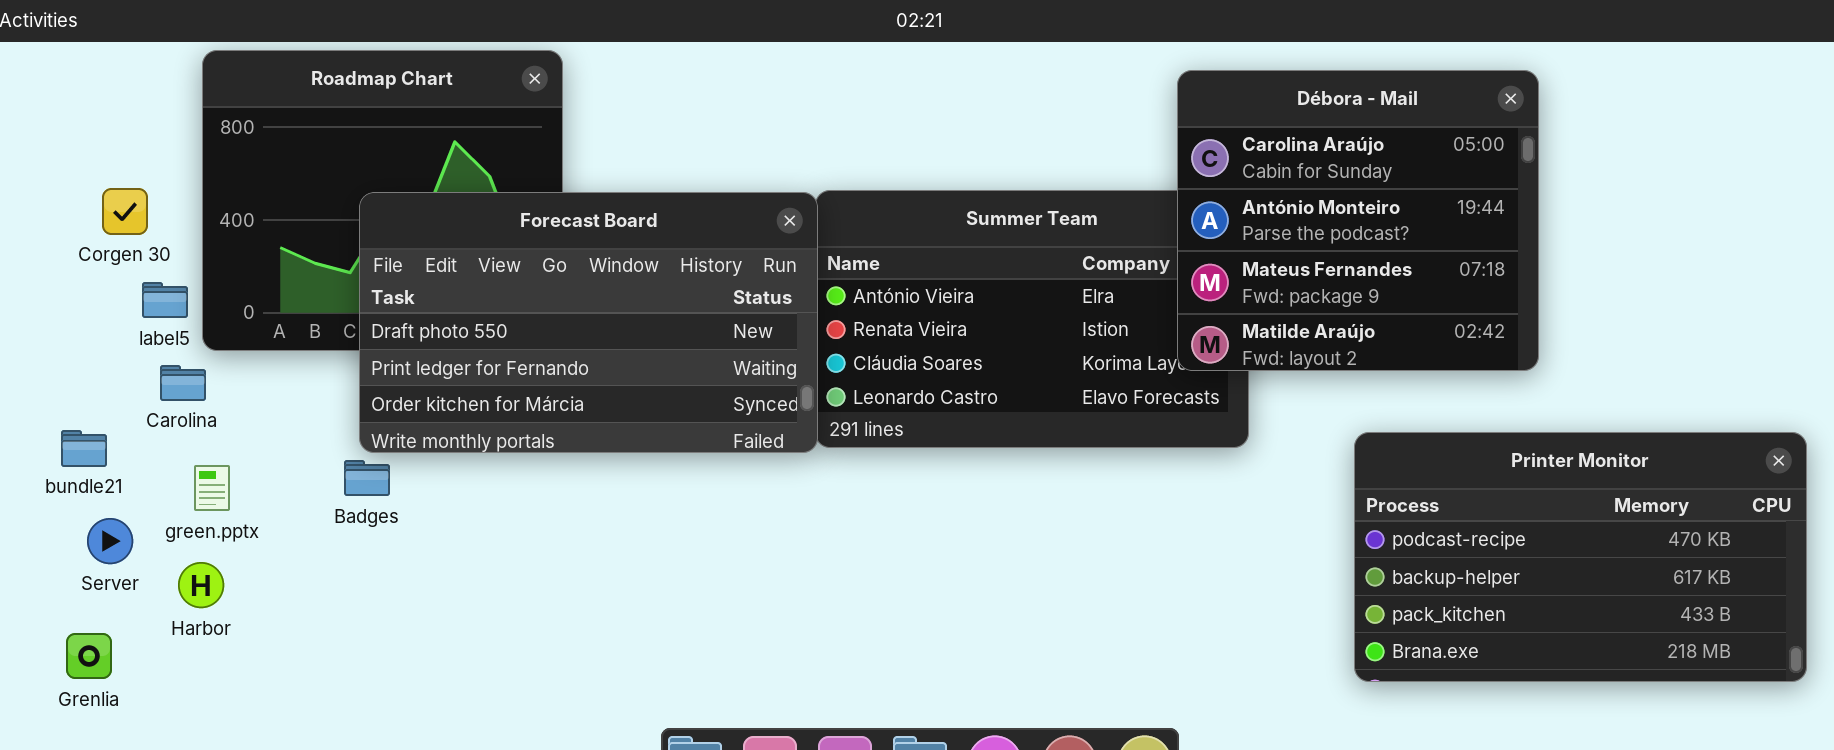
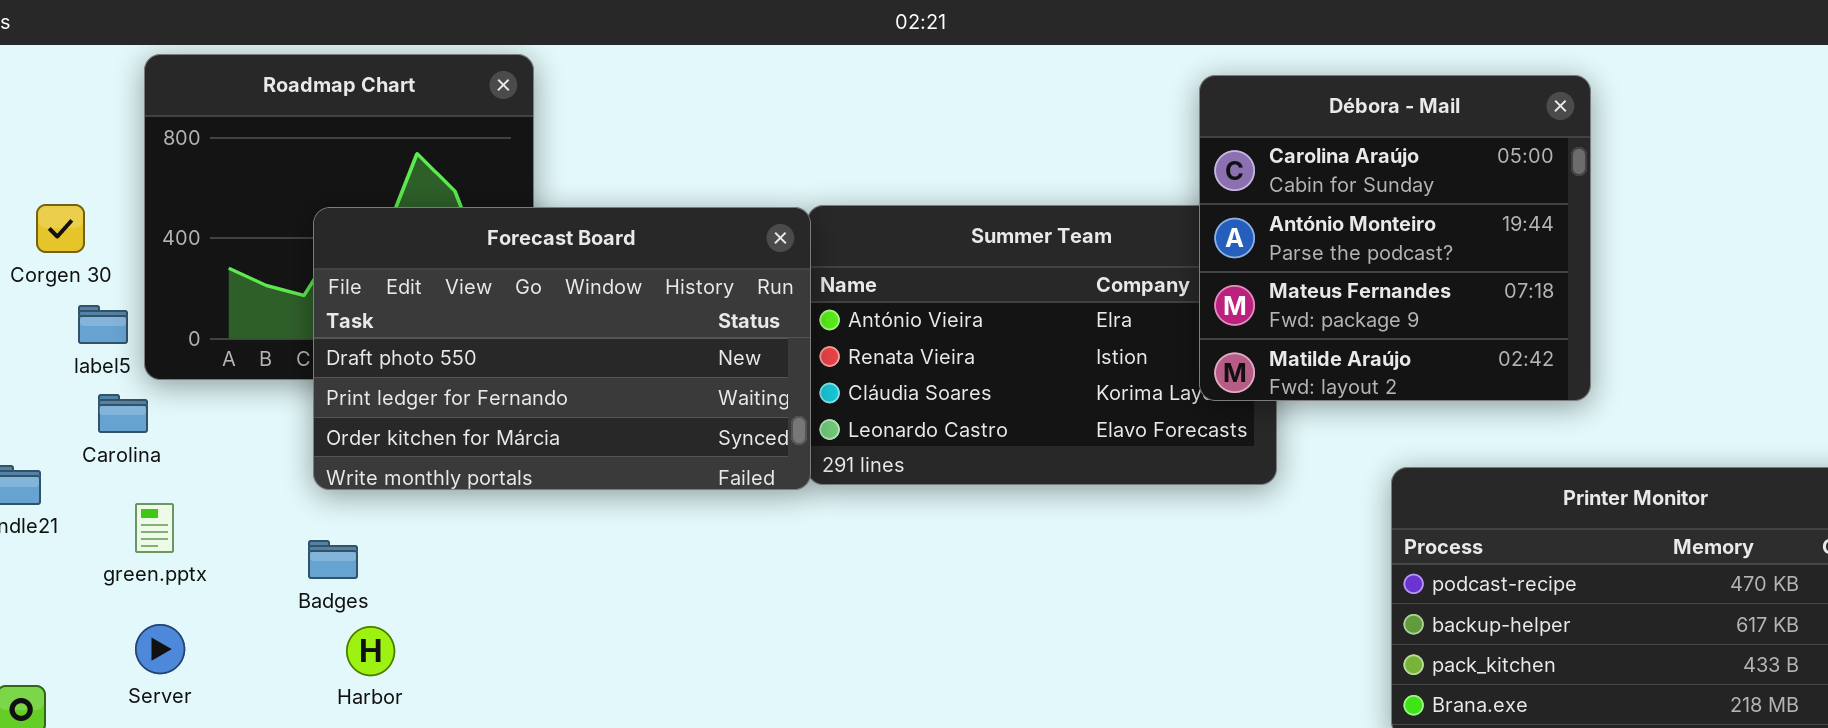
Badges: [344,460,390,496] -> [308,540,358,579], moved
Server: [87,518,133,564] -> [135,624,185,674], moved
Harbor: [178,562,224,608] -> [346,626,395,676], moved

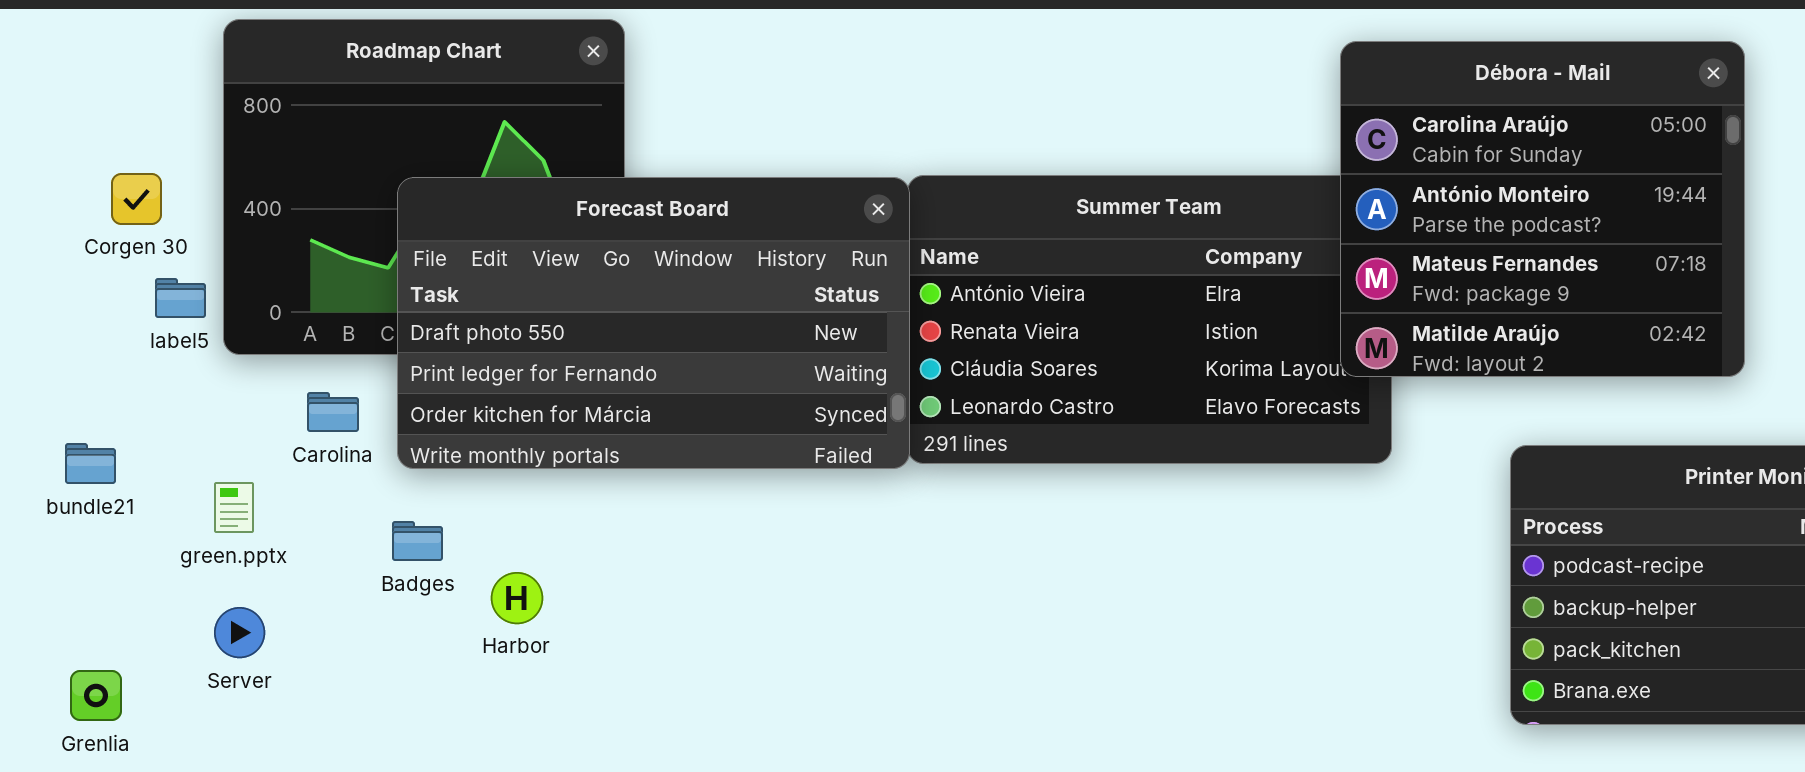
Débora - Mail: [1199,75,1591,401] -> [1340,41,1745,377], moved
Carolina: [98,394,148,433] -> [307,392,359,432], moved
Harbor: [346,626,395,676] -> [491,572,543,624], moved

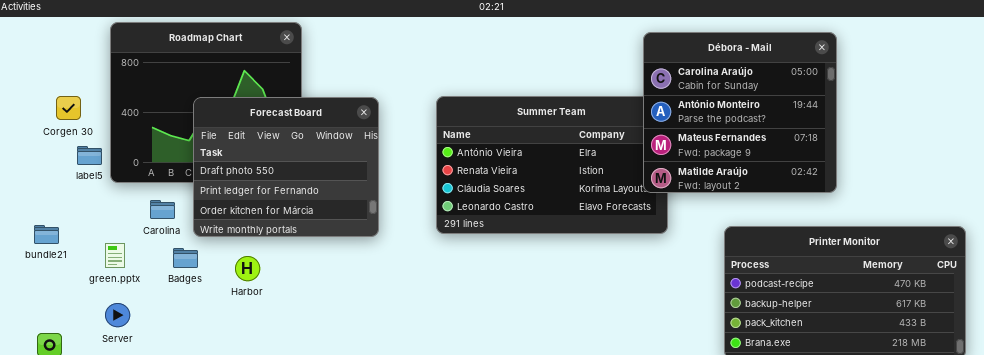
Forecast Board: [397,177,910,469] -> [193,97,379,237], resized
Badges: [392,521,443,561] -> [173,248,198,268], moved
Harbor: [491,572,543,624] -> [235,256,260,281], moved

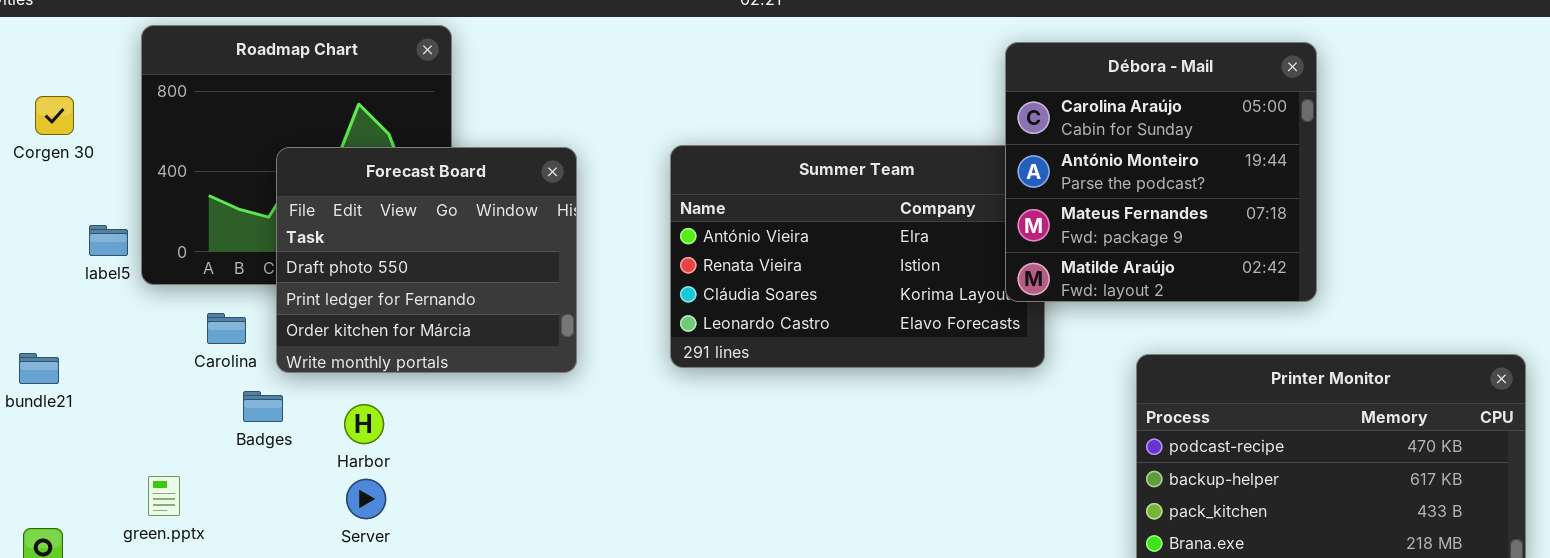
Corgen 30: [56,96,81,120] -> [35,96,74,135], moved
green.pptx: [105,243,125,268] -> [148,476,180,516], moved
Server: [105,303,130,327] -> [346,479,386,519], moved

